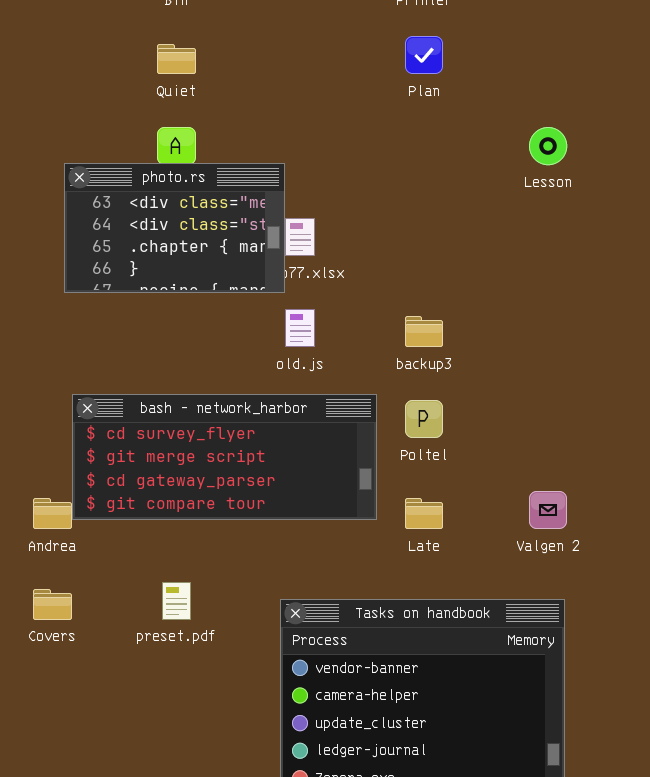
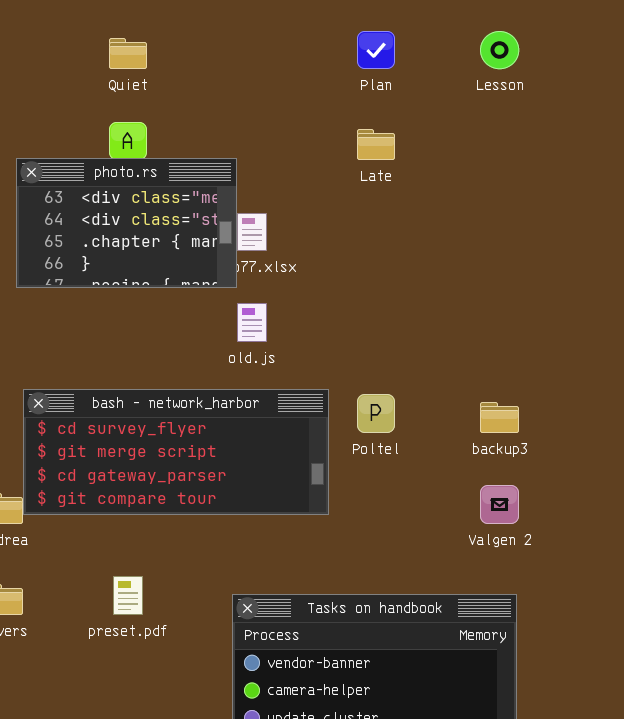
Lesson: [529,127,567,165] -> [480,31,519,69], moved
backup3: [405,316,443,347] -> [480,402,519,433], moved
Late: [405,498,443,529] -> [357,129,395,160], moved

